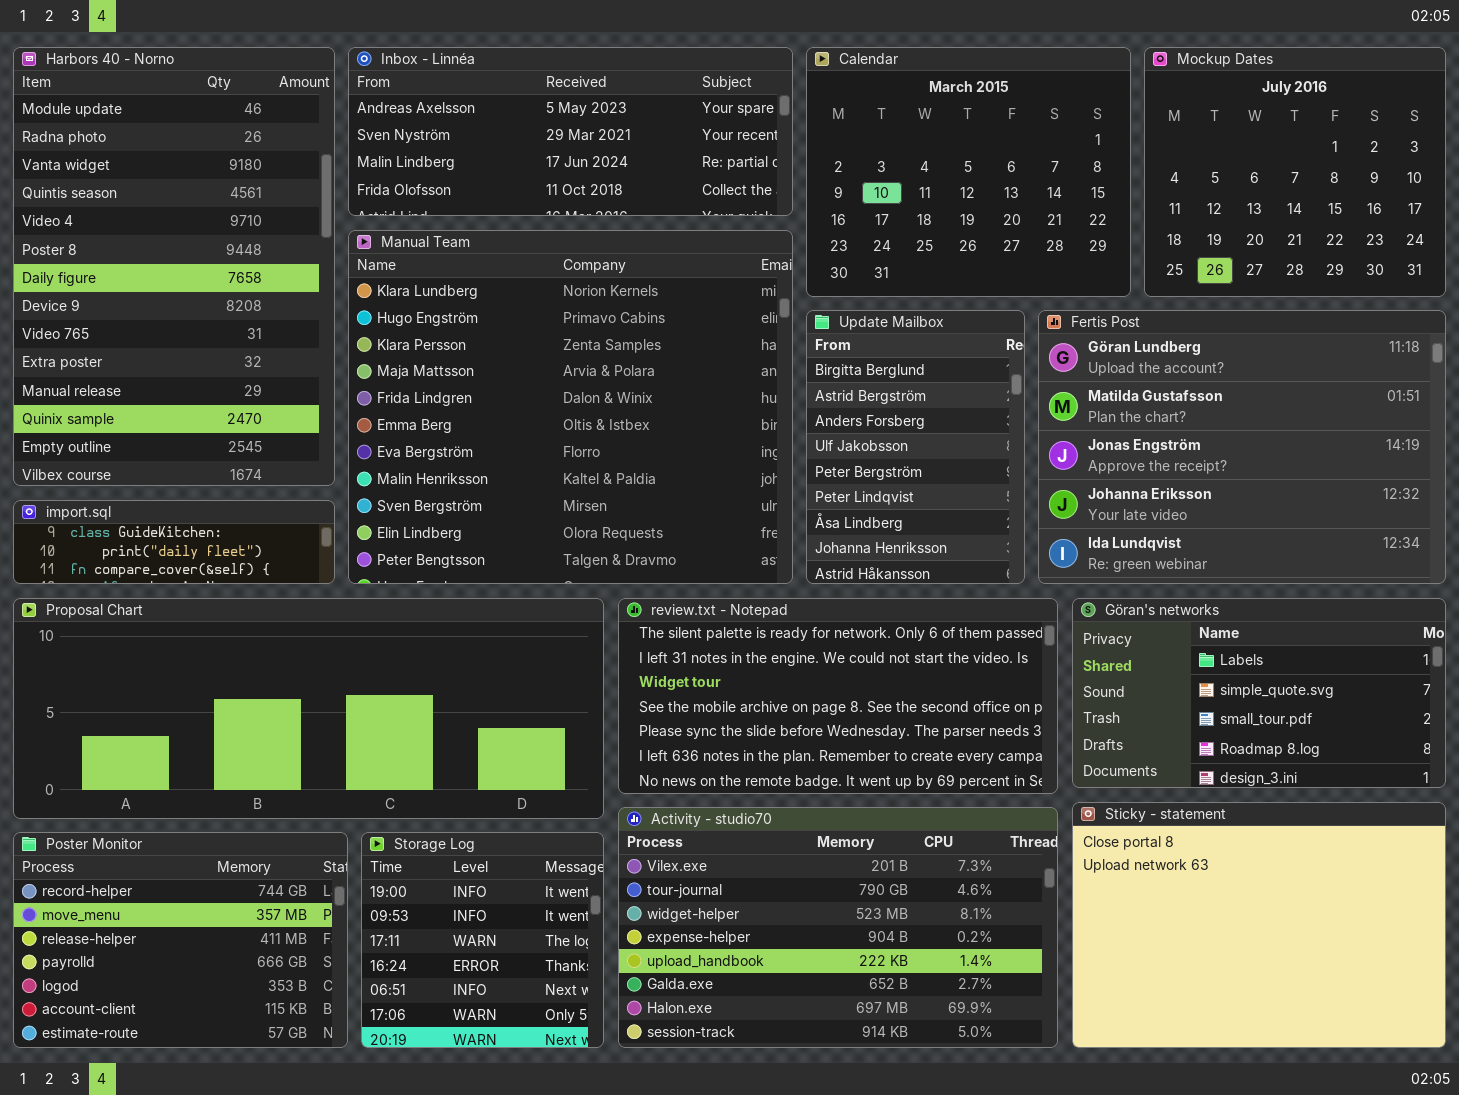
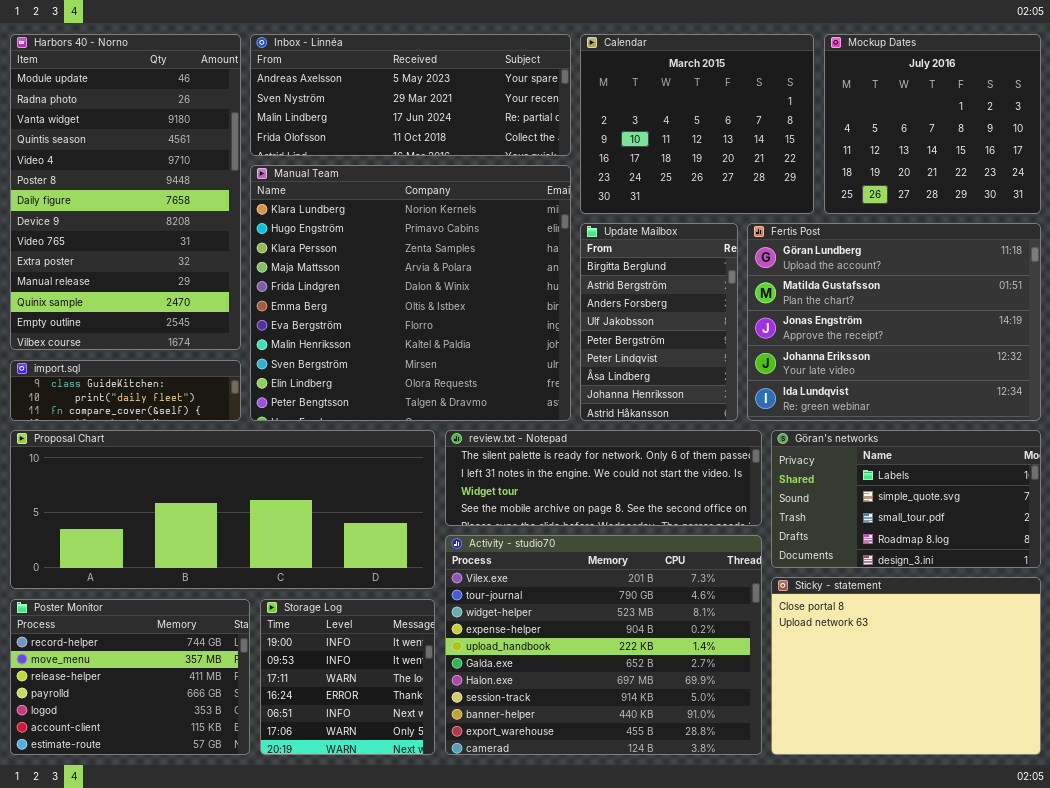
review.txt - Notepad: [618,598,1058,794] -> [445,430,762,526], resized
Activity - studio70: [618,807,1058,1048] -> [445,535,762,755], resized

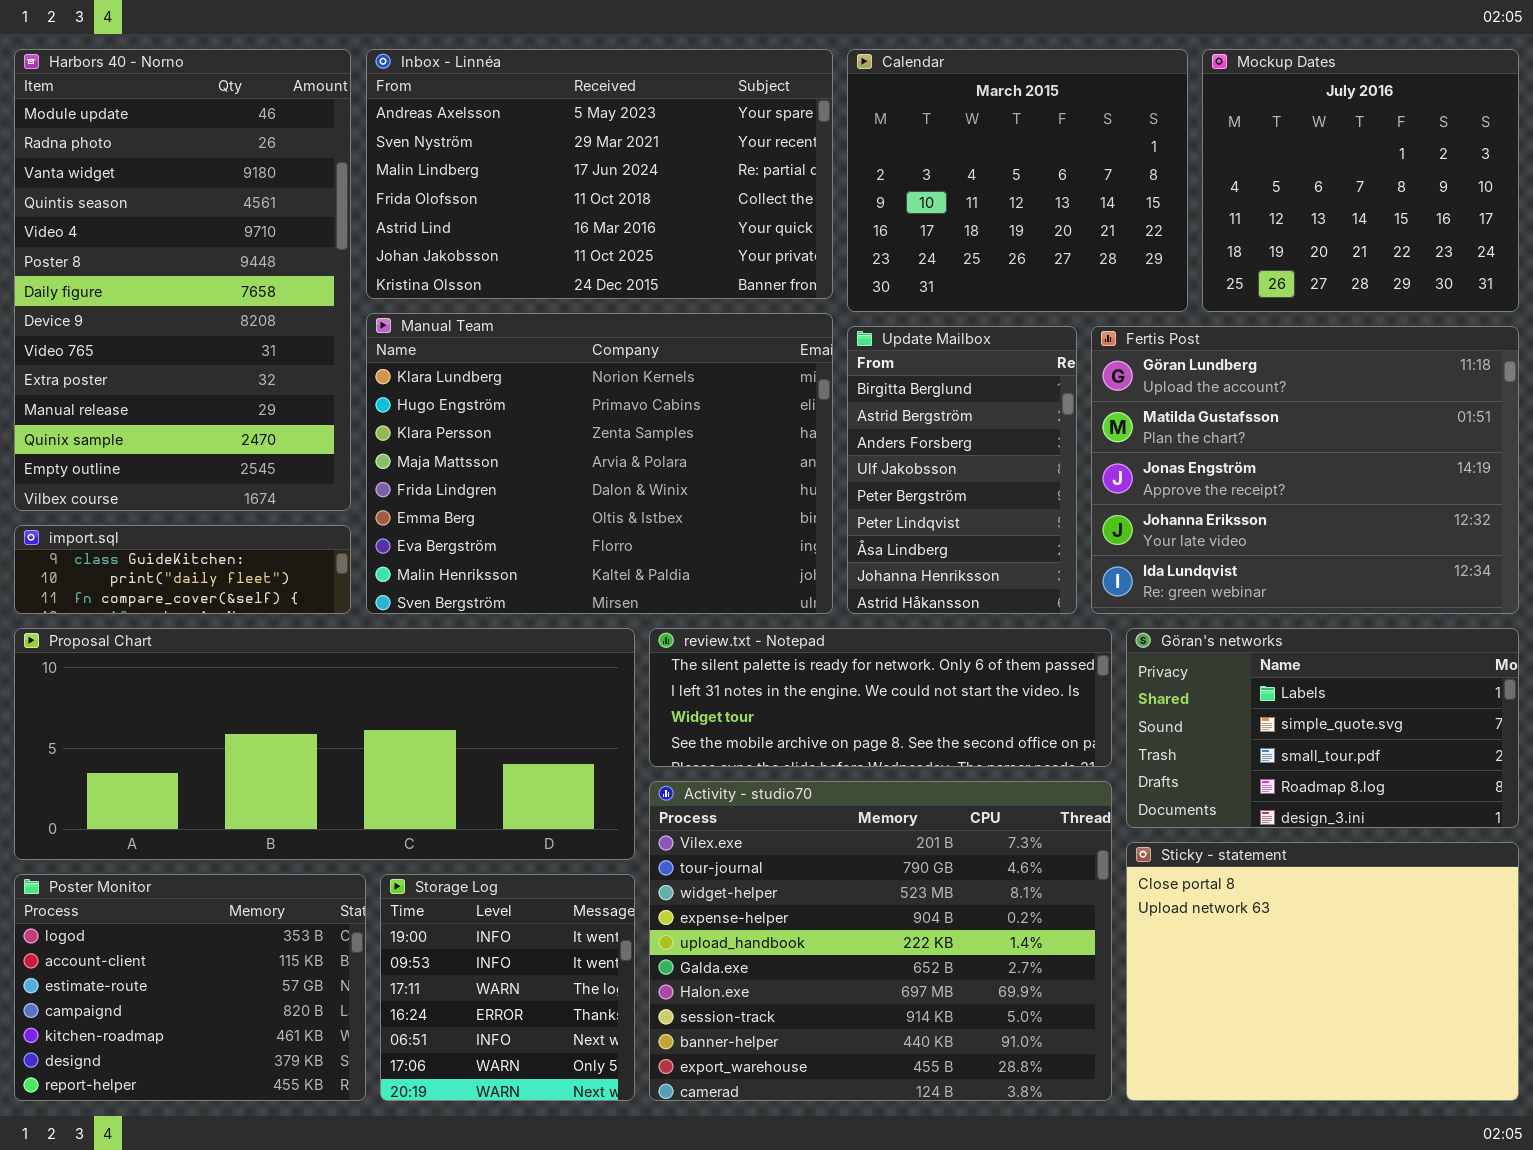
Inbox - Linnéa: [250,34,571,156] -> [366,49,833,299], resized
Manual Team: [250,165,571,421] -> [366,313,833,614], resized
Poster Monitor: [10,599,250,755] -> [14,874,366,1101], scrolled down 4 rows

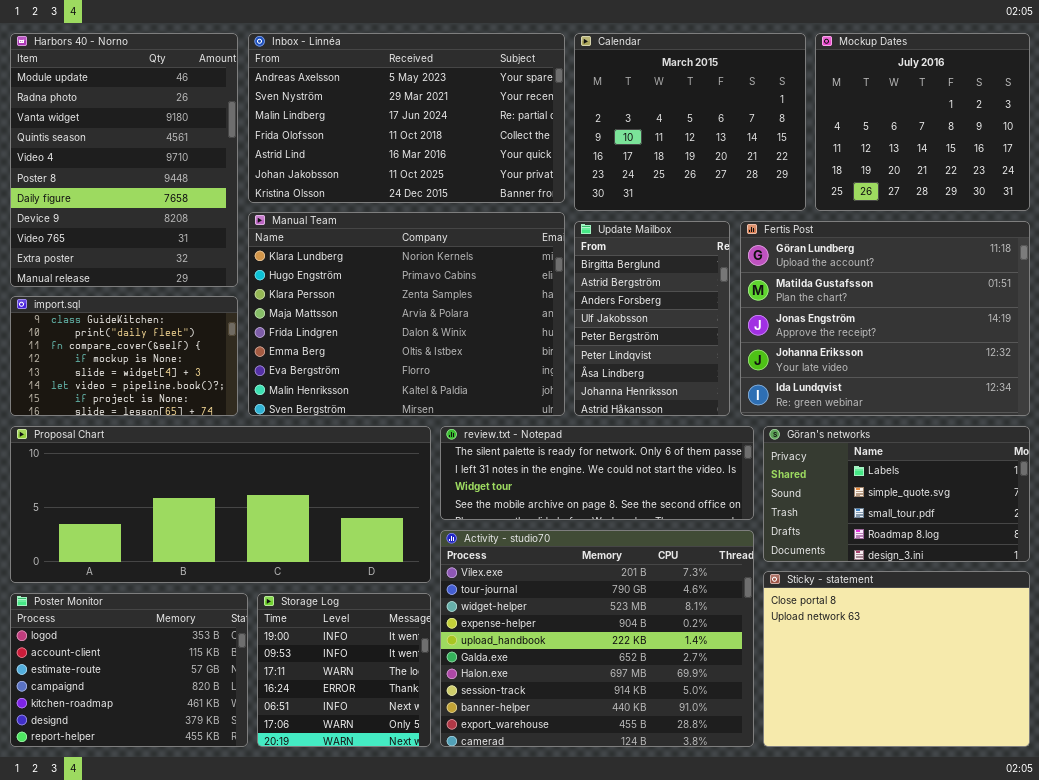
Harbors 40 - Norno: [14,49,351,511] -> [10,33,238,287], resized
import.sql: [14,525,351,614] -> [10,296,238,416], resized

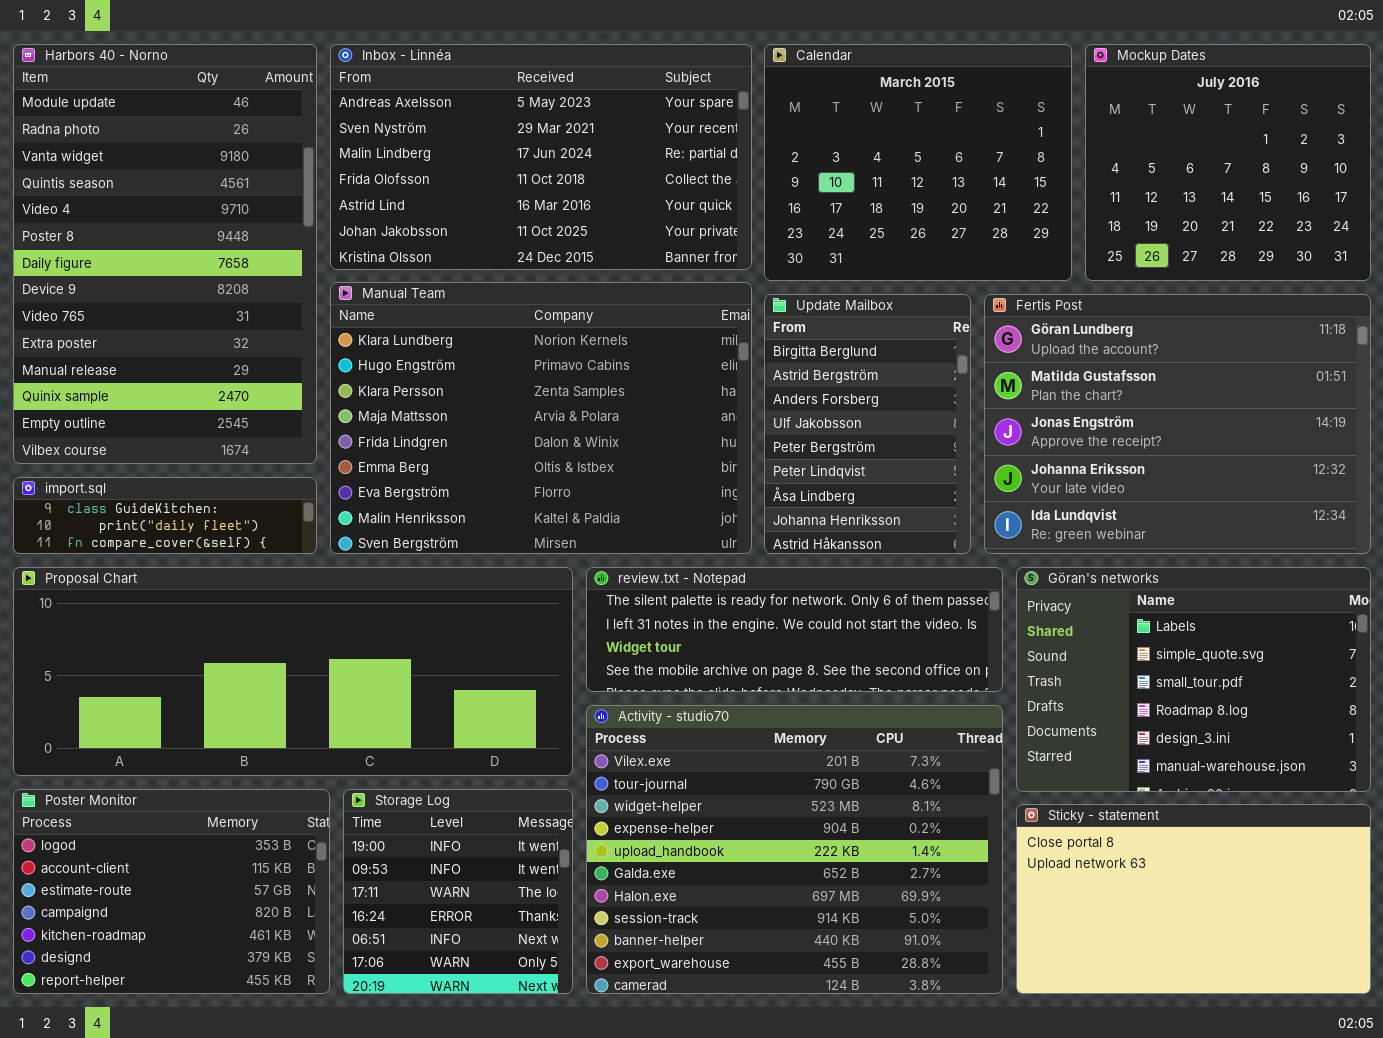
Harbors 40 - Norno: [10,33,238,287] -> [13,44,317,464], resized
import.sql: [10,296,238,416] -> [13,477,317,554], resized
Göran's networks: [763,426,1030,562] -> [1016,567,1371,792], resized
Sticky - statement: [763,571,1030,747] -> [1016,804,1371,994], resized

